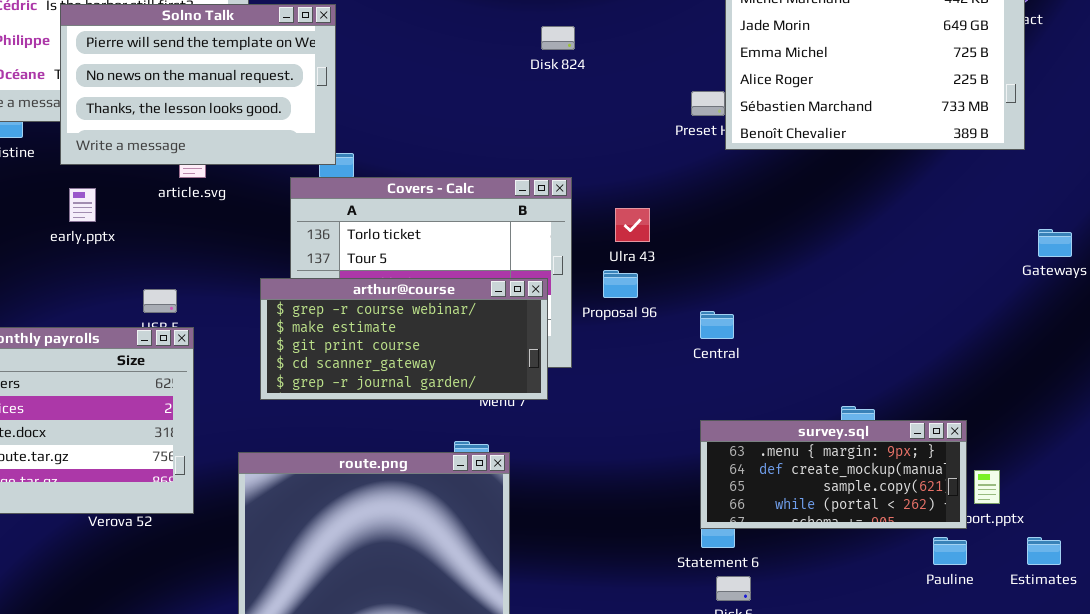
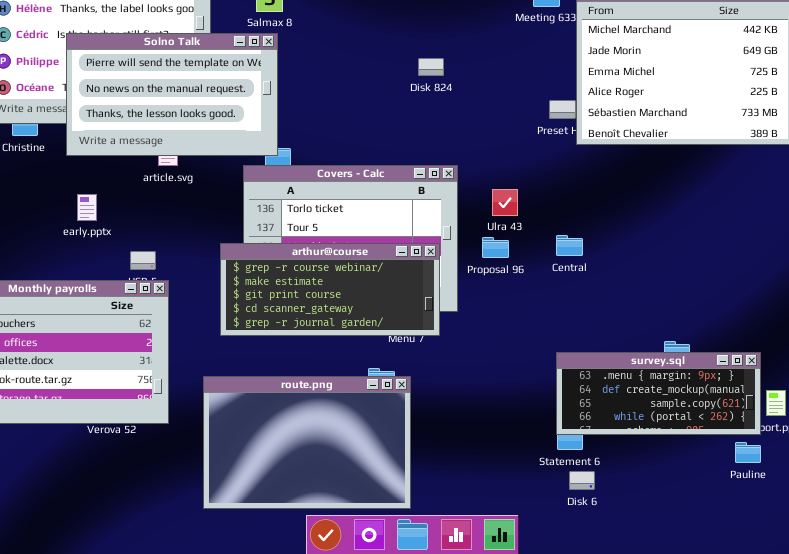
Disk 824: [541,26,575,50] -> [418,58,444,76], moved
early.pptx: [69,188,96,222] -> [77,194,97,221], moved
Central: [700,311,734,339] -> [556,235,583,256], moved

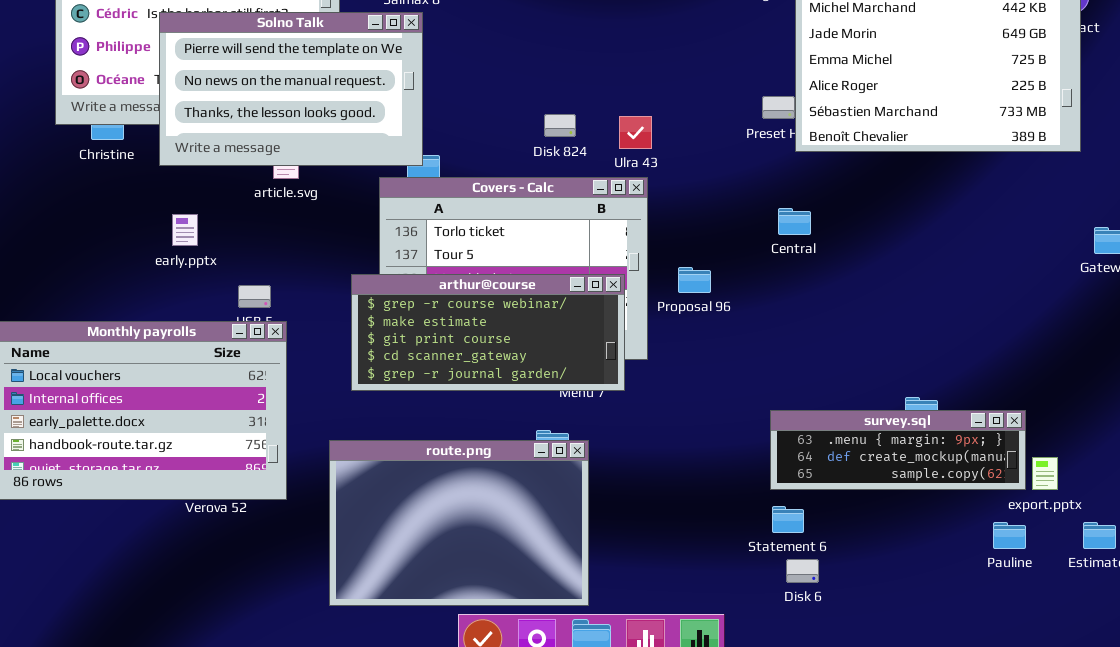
Disk 824: [418,58,444,76] -> [544,114,576,137], moved
Ulra 43: [492,189,518,216] -> [619,116,652,149], moved
Central: [556,235,583,256] -> [778,208,811,235], moved
survey.sql: [556,352,761,435] -> [770,410,1026,490], resized

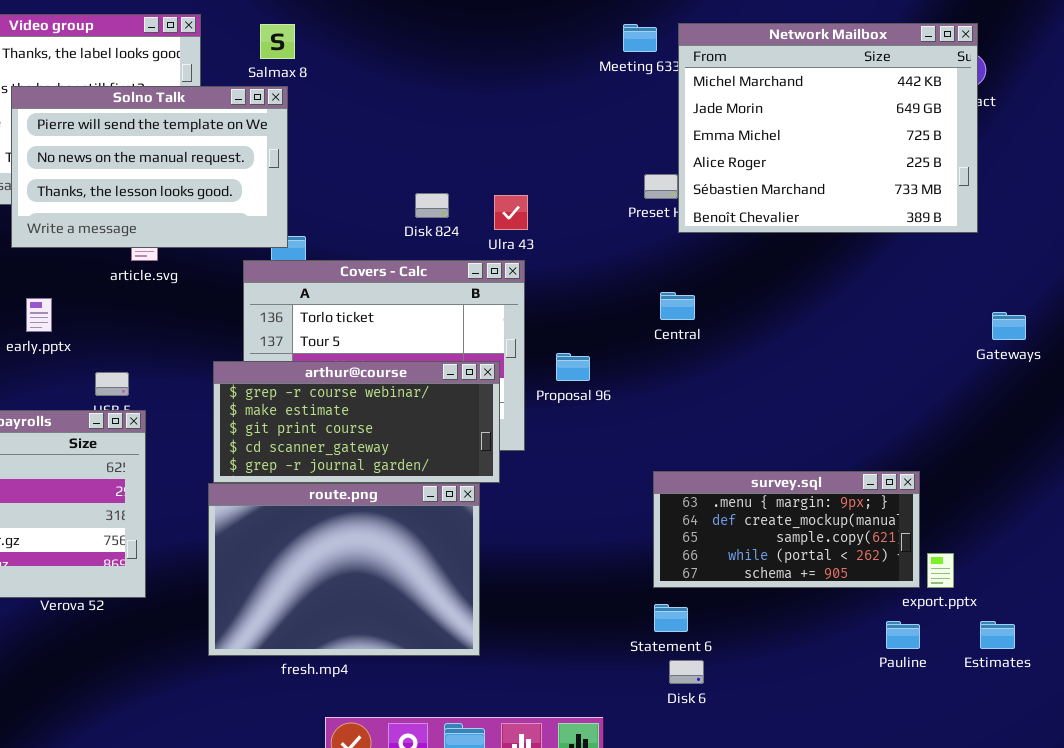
survey.sql: [770,410,1026,490] -> [653,471,920,588], resized
route.png: [329,440,589,606] -> [208,483,480,656], moved

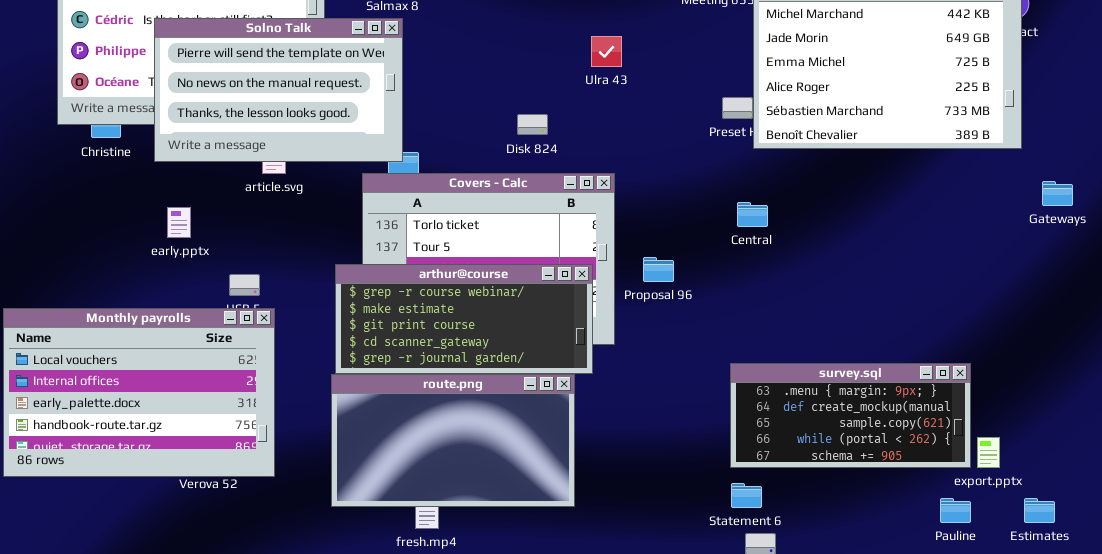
Ulra 43: [494,195,528,230] -> [591,36,622,67], moved
Gateways: [992,312,1026,340] -> [1042,181,1073,206], moved
route.png: [208,483,480,656] -> [331,374,575,507], resized

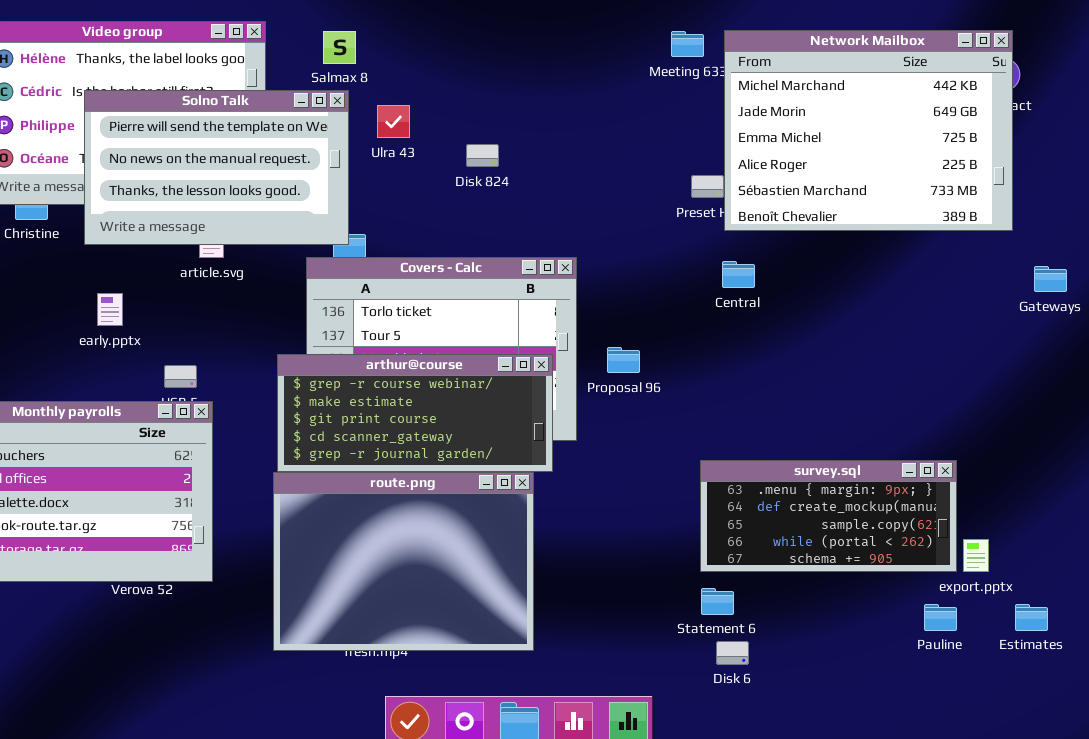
Ulra 43: [591,36,622,67] -> [377,105,410,138], moved
Disk 824: [517,114,548,135] -> [466,144,499,167], moved
Central: [737,202,768,227] -> [722,261,755,288], moved
route.png: [331,374,575,507] -> [273,472,534,651], resized

